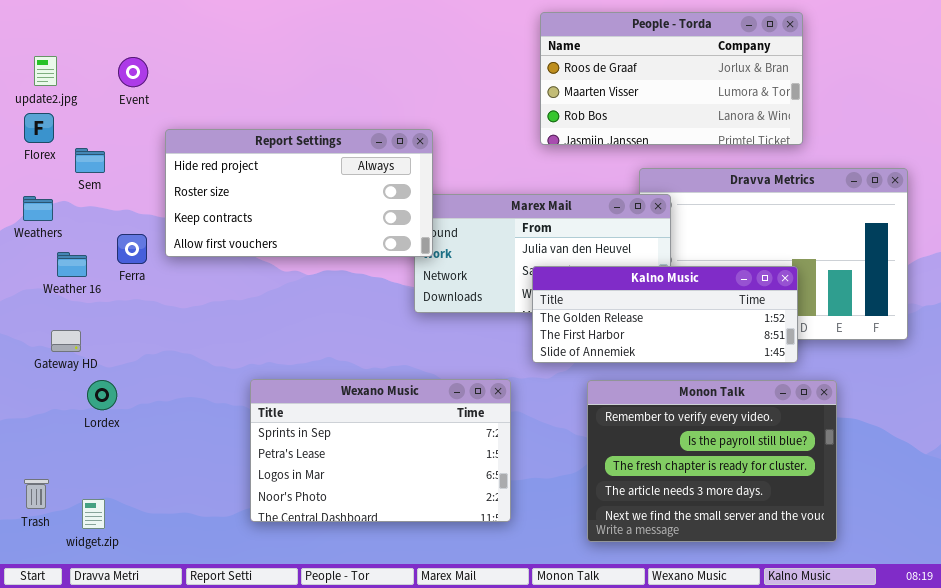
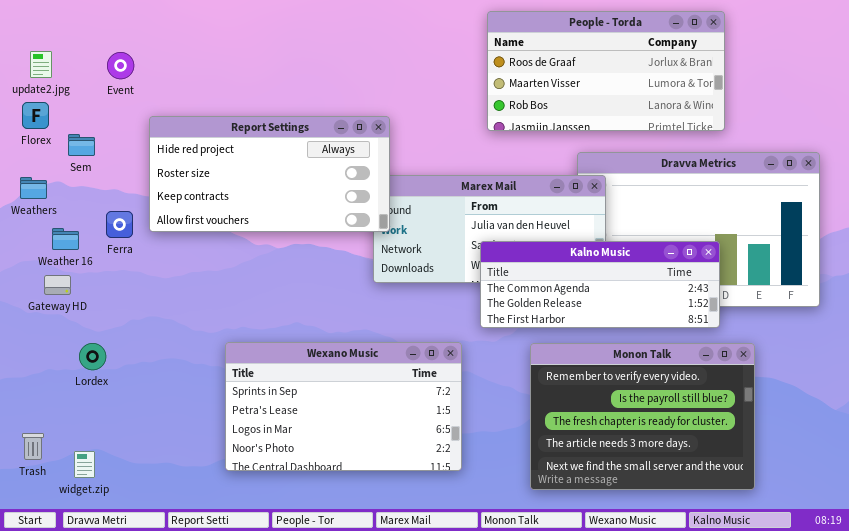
Kalno Music: [532,266,798,363] -> [480,241,720,328], scrolled up 1 row
Gateway HD: [51,330,81,352] -> [44,275,71,295], moved

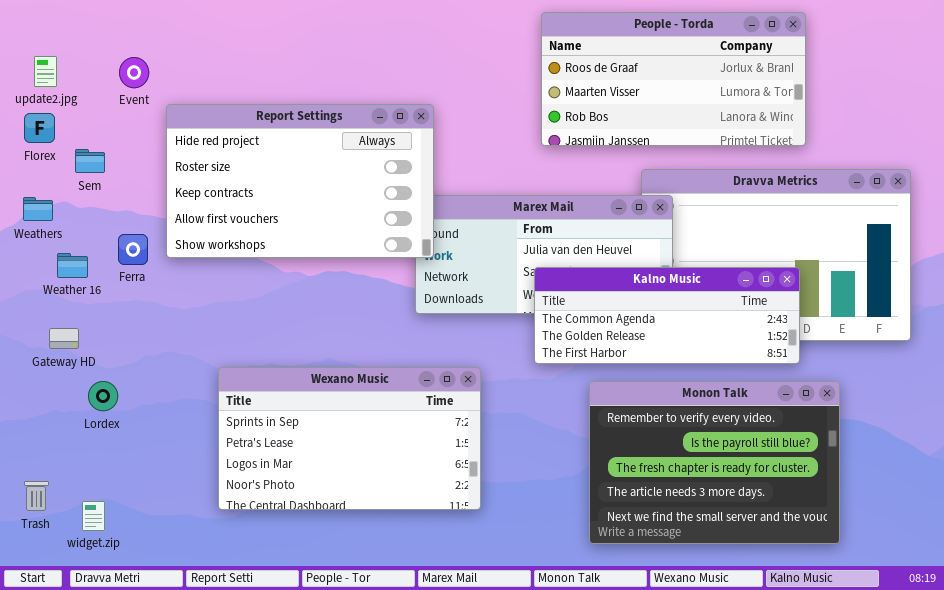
Report Settings: [149,116,390,232] -> [166,104,434,258], resized
Gateway HD: [44,275,71,295] -> [49,328,79,349], moved
Wexano Music: [225,342,462,471] -> [218,367,481,510], moved

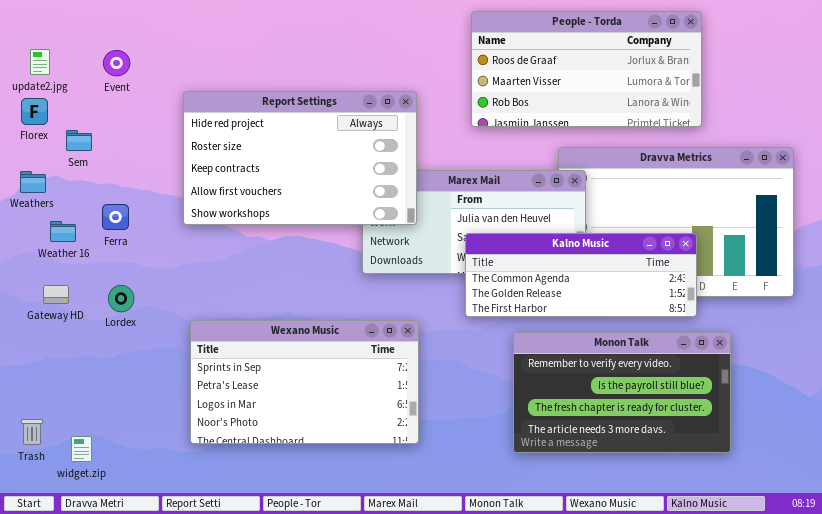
Report Settings: [166,104,434,258] -> [183,91,417,225], moved
Lordex: [88,381,118,411] -> [108,285,134,312], moved
Monon Talk: [589,381,840,544] -> [513,332,731,453], resized

